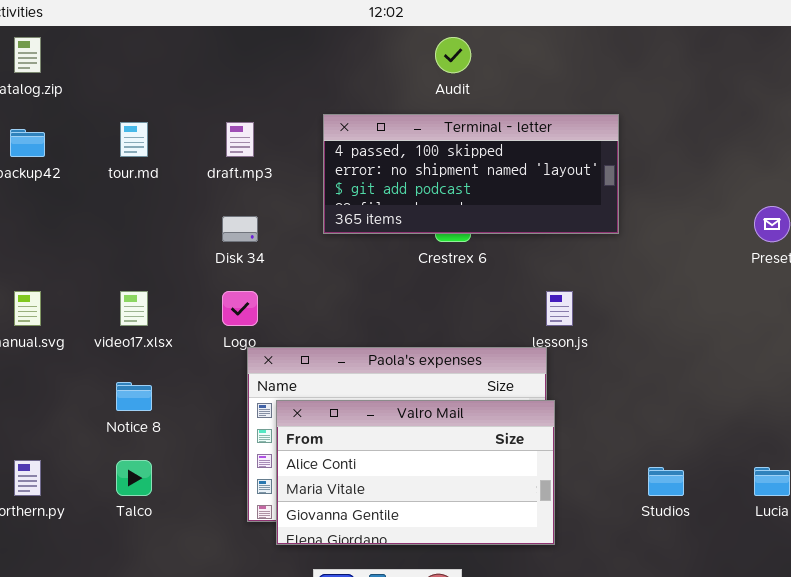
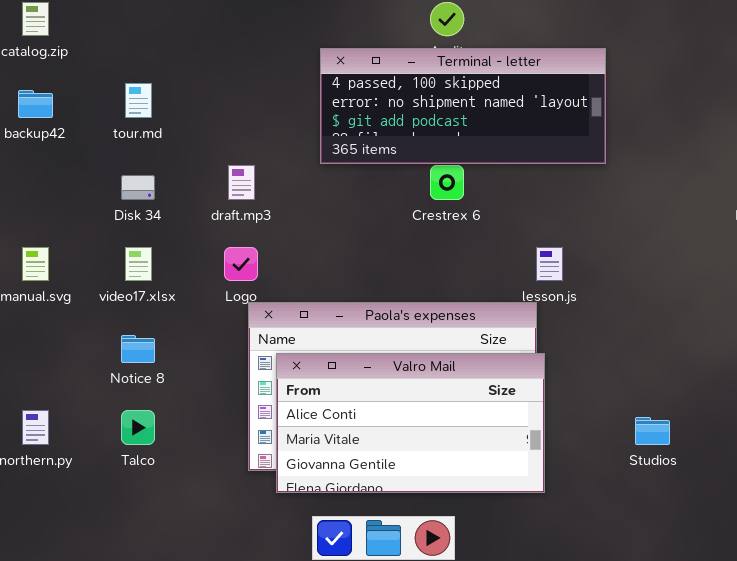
Terminal - letter: [323,114,619,234] -> [320,48,606,164], moved
draft.mp3: [226,122,254,157] -> [228,165,255,200], moved
Disk 34: [222,216,258,242] -> [121,175,155,200], moved

